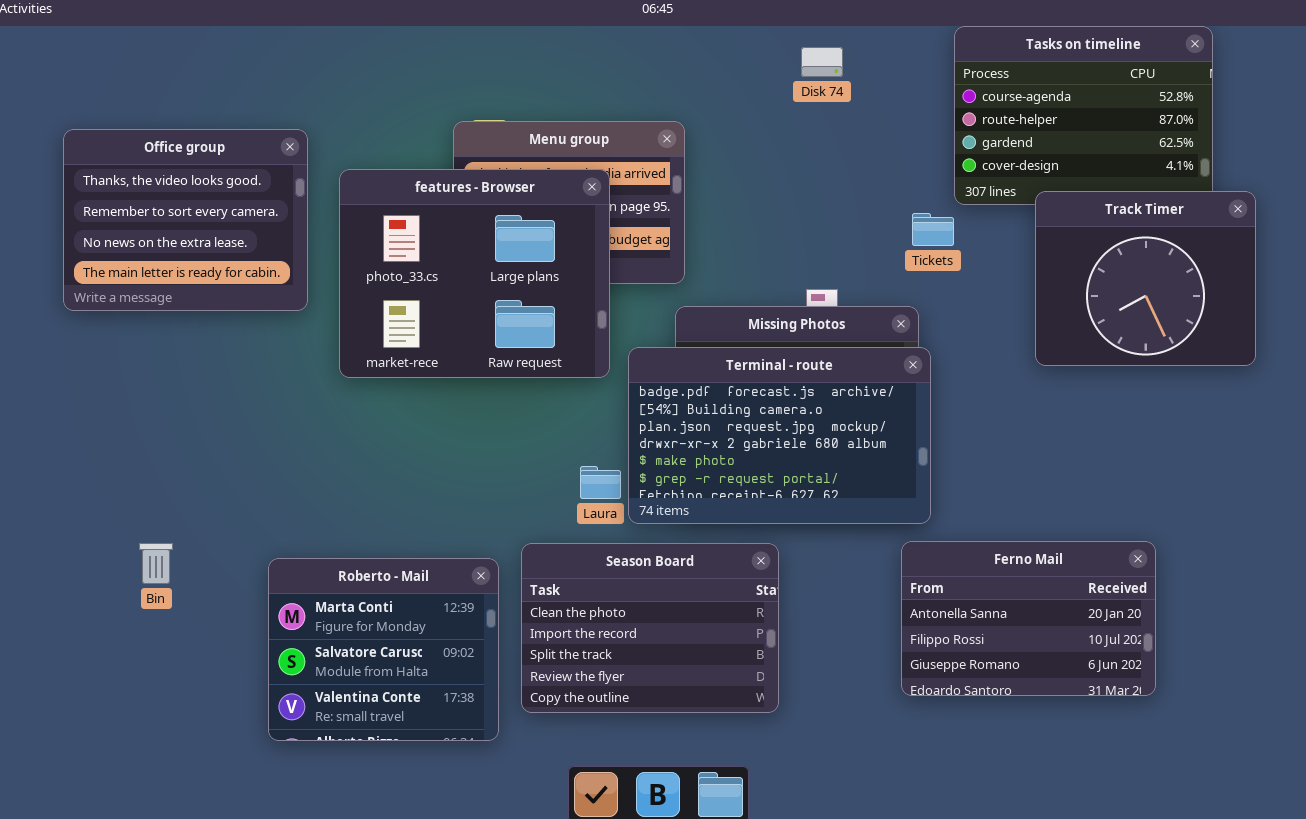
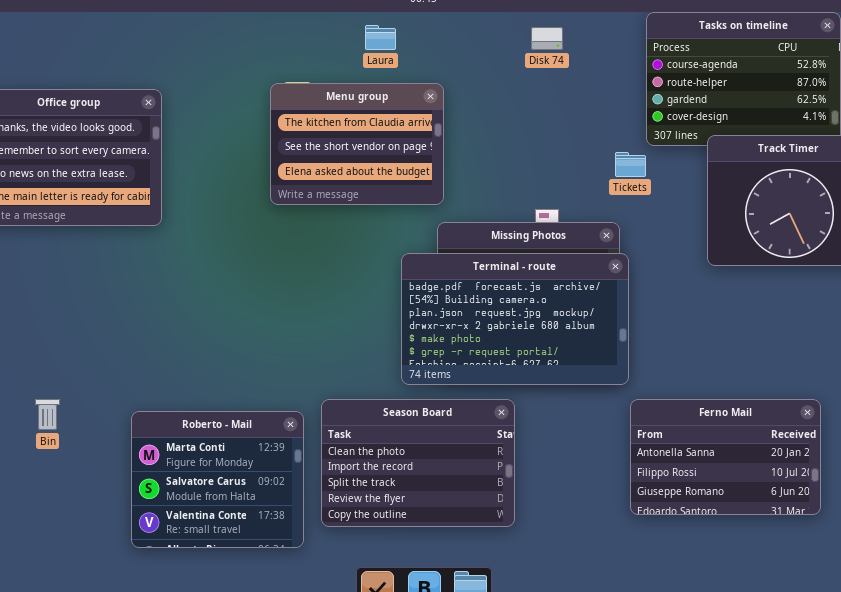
features - Browser: [339,169,610,378] -> none, closed
Laura: [580,466,621,499] -> [365,25,396,50], moved
Ferno Mail: [901,541,1156,696] -> [630,399,821,515], moved

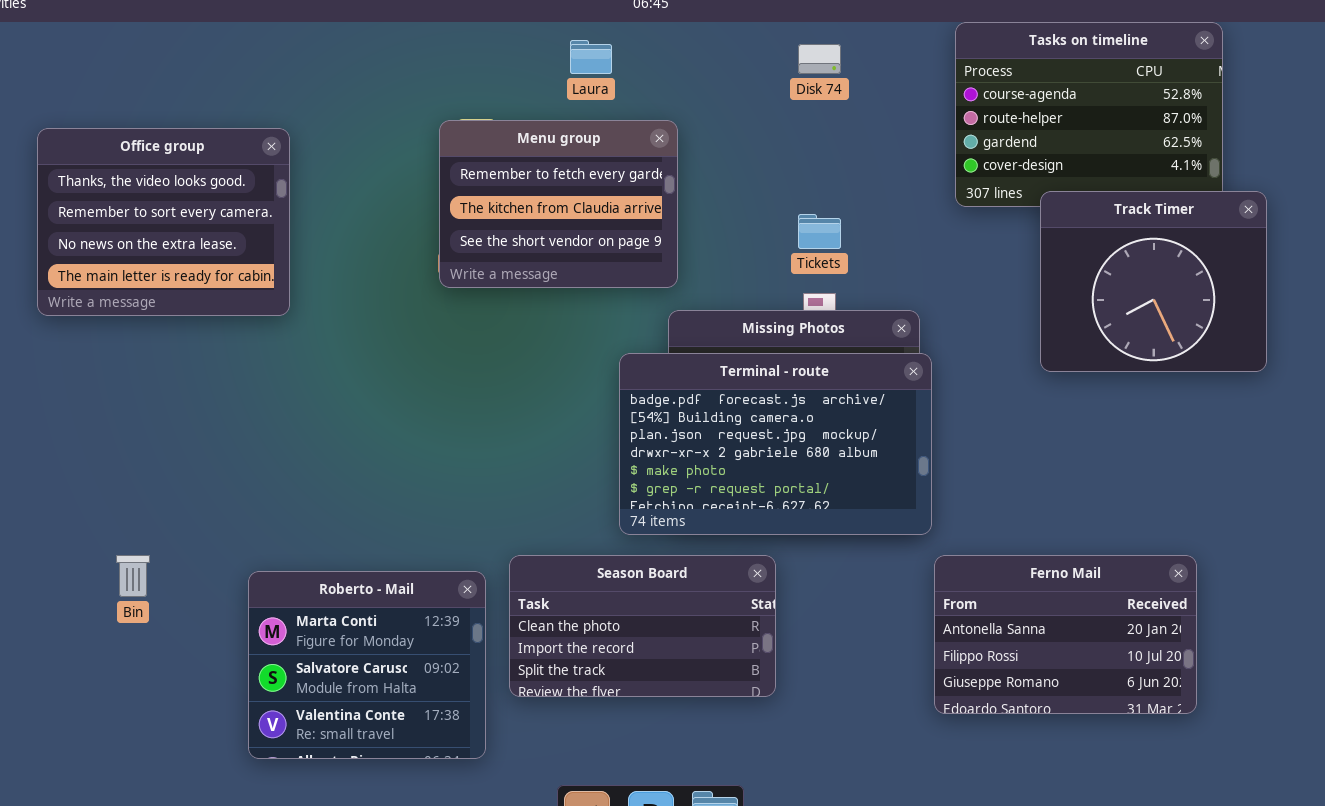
Menu group: [270,83,444,205] -> [439,120,678,288], scrolled up 1 row
Tickets: [615,152,646,177] -> [798,214,841,249], moved
Season Board: [321,399,515,527] -> [509,555,776,697], resized

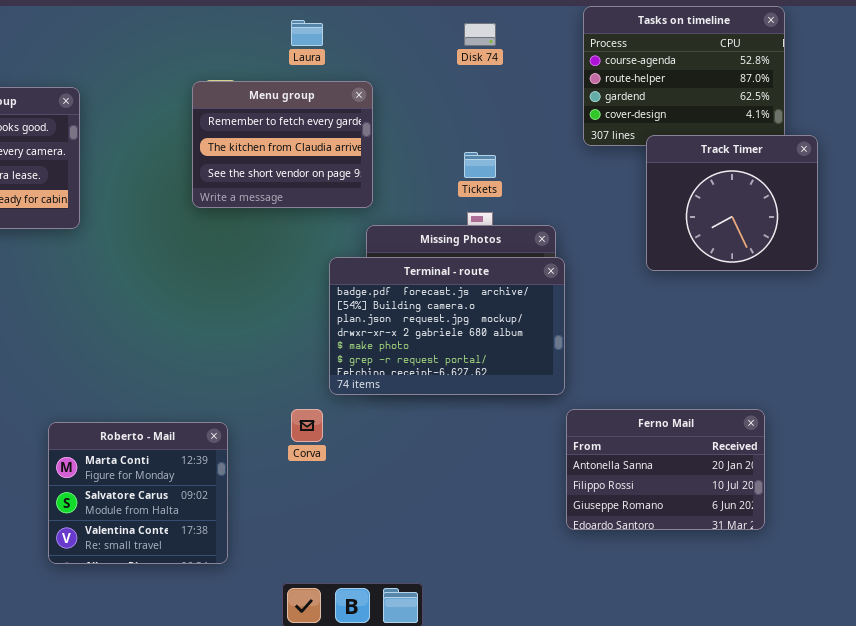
Season Board: [509,555,776,697] -> none, closed

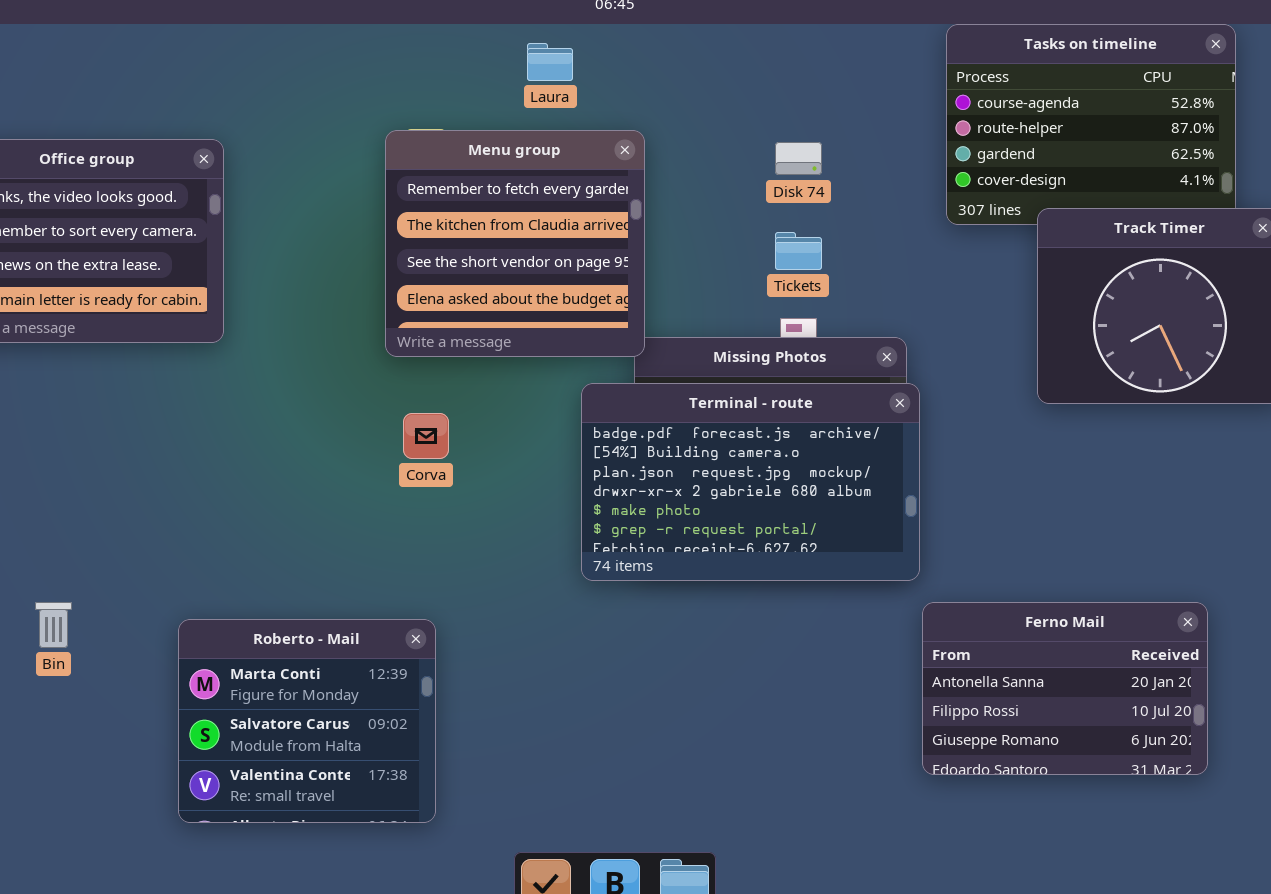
Disk 74: [464,23,496,46] -> [775,142,822,175], moved
Menu group: [192,81,373,208] -> [385,130,645,357], resized
Corva: [291,409,323,442] -> [403,413,449,459], moved

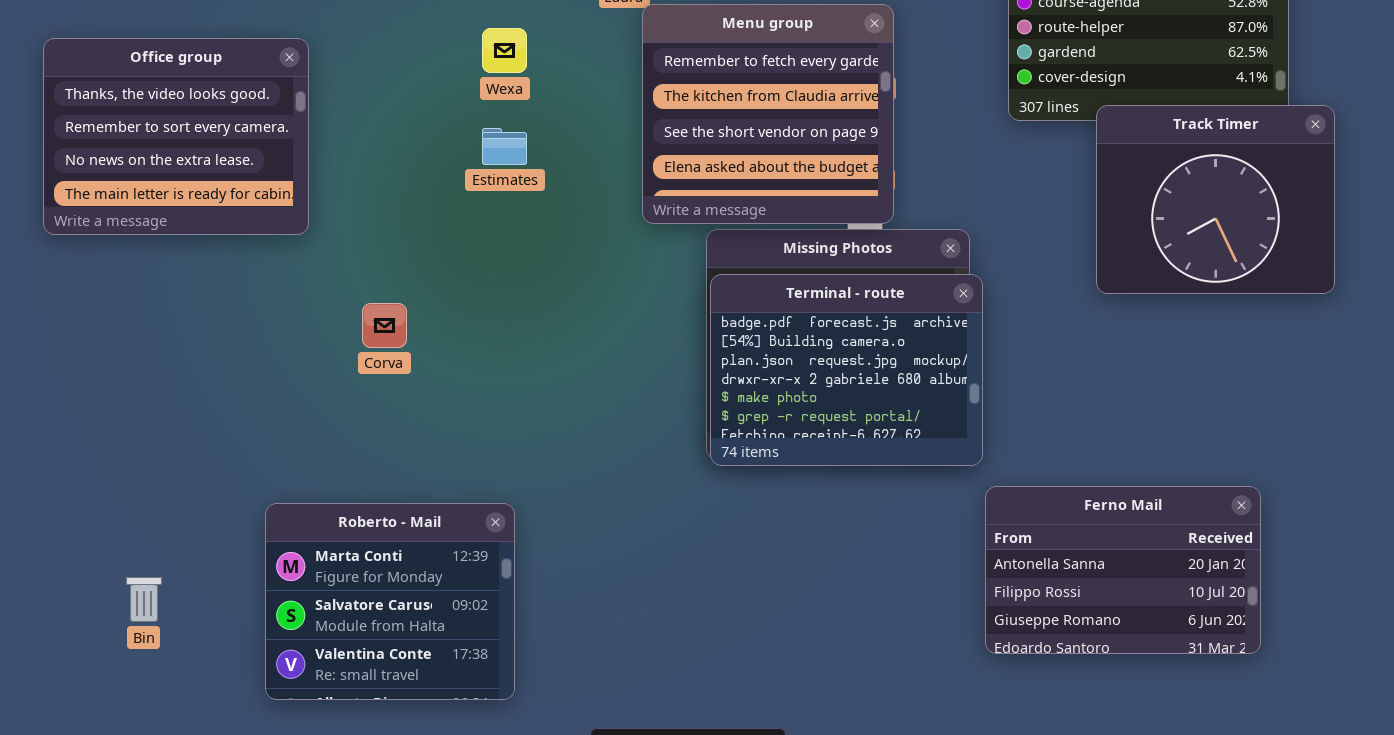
Menu group: [385,130,645,357] -> [642,4,894,224], moved
Terminal - route: [581,383,920,581] -> [710,274,983,466], resized
Corva: [403,413,449,459] -> [362,303,407,348], moved
Bin: [35,602,72,648] -> [126,577,162,622], moved

